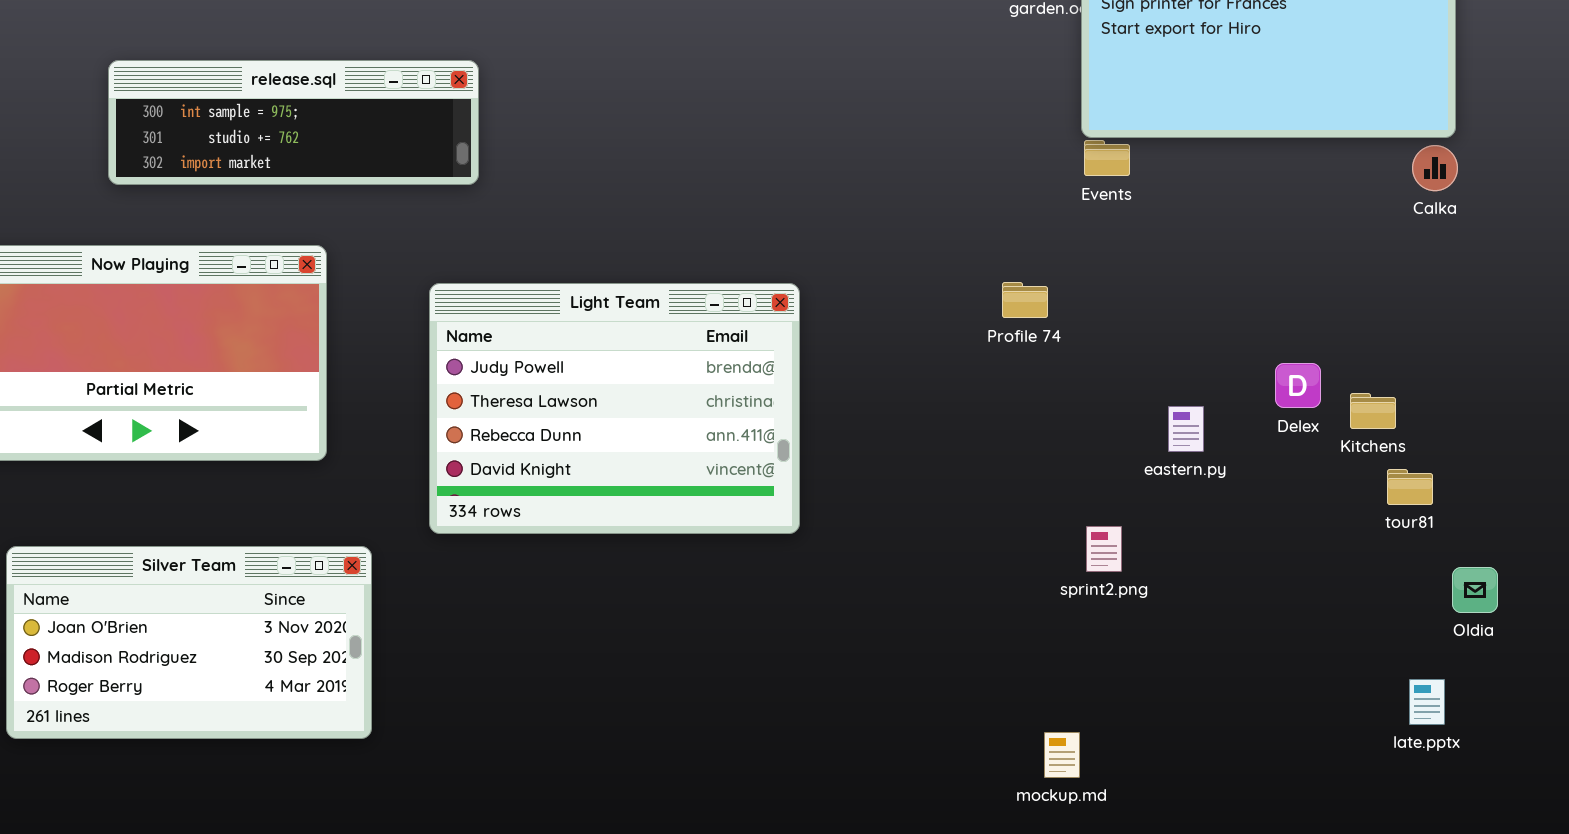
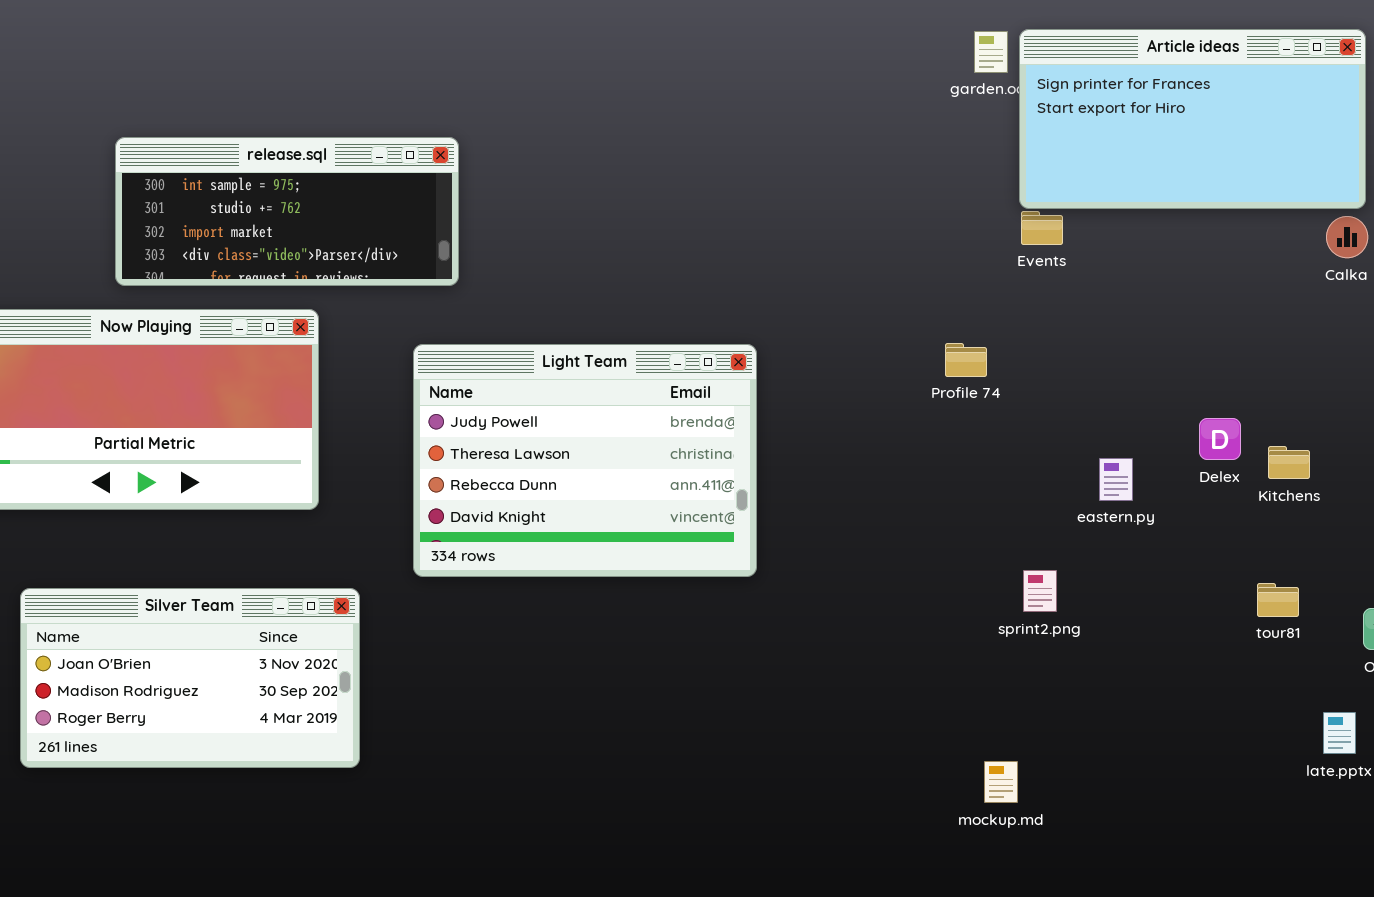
release.sql: [108,60,479,185] -> [115,137,459,286], resized
tour81: [1387,469,1433,505] -> [1257,583,1299,617], moved

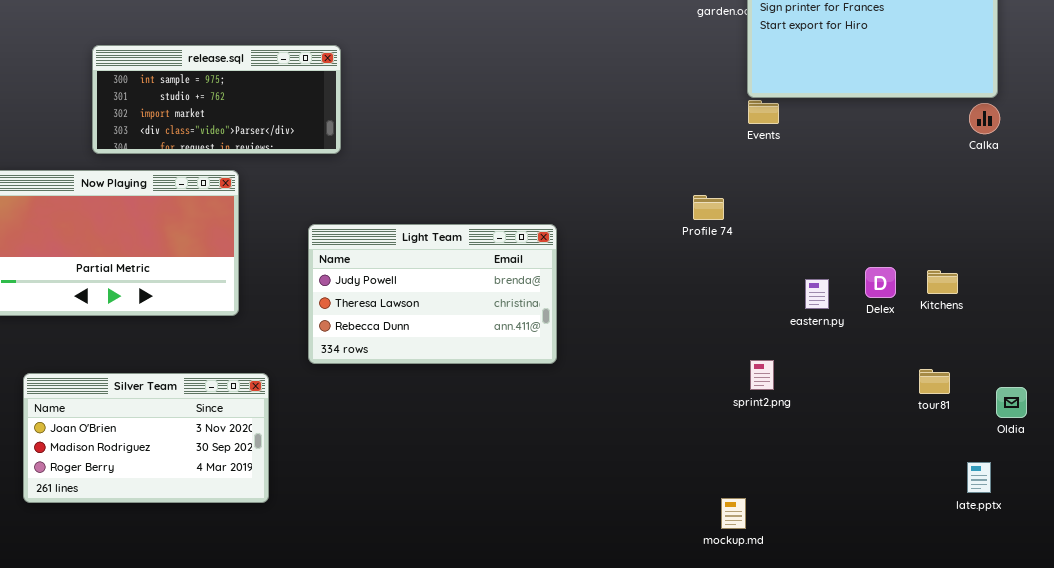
Light Team: [413,344,757,577] -> [308,224,557,364], resized
Delex: [1199,418,1241,460] -> [865,267,896,298], moved

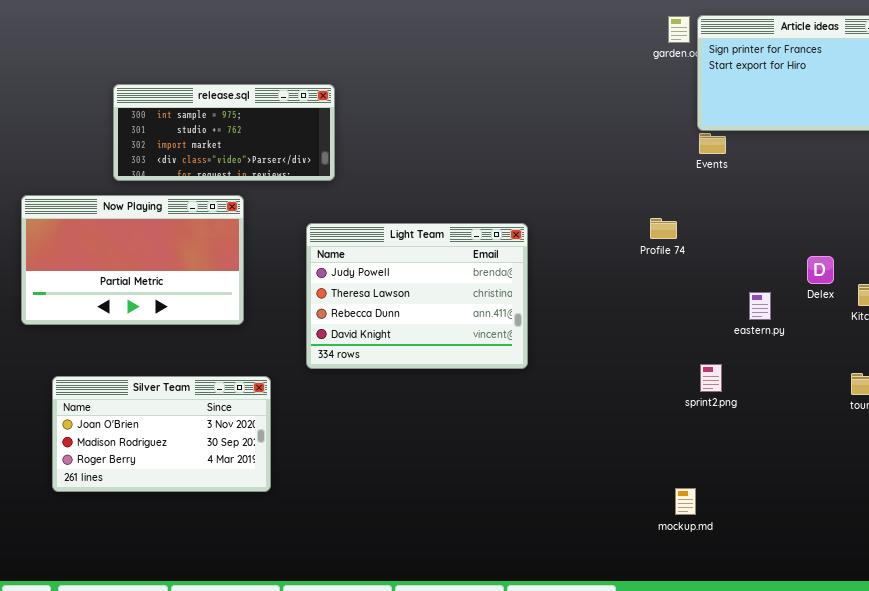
Light Team: [308,224,557,364] -> [306,223,528,369], resized
Delex: [865,267,896,298] -> [807,256,834,284], moved

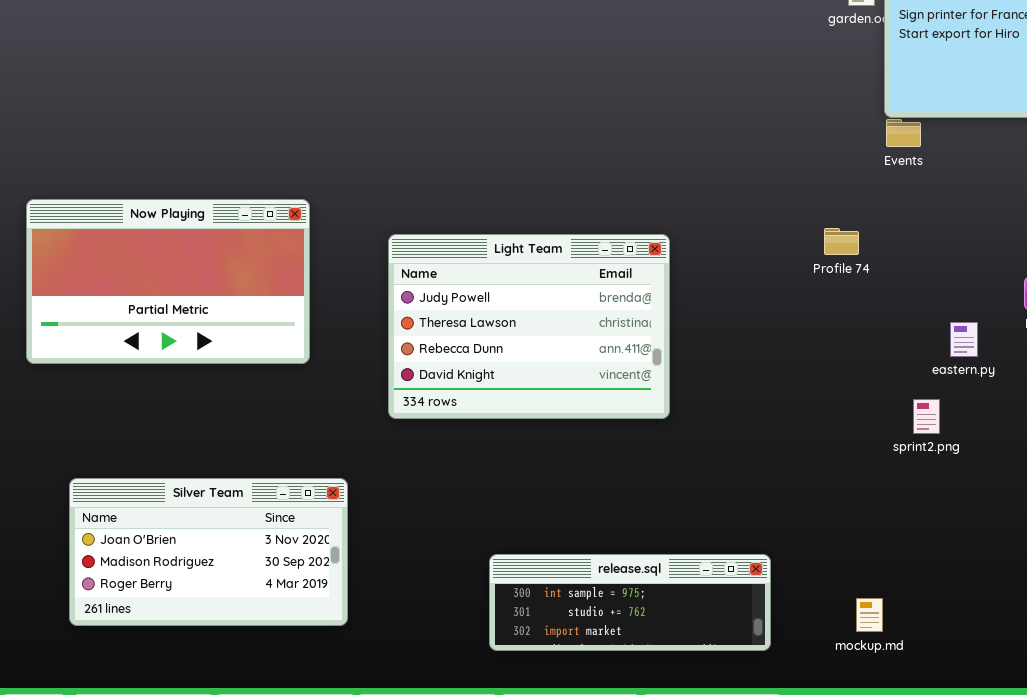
release.sql: [113,84,335,181] -> [489,554,771,651], moved, resized
sprint2.png: [700,364,722,392] -> [913,399,940,434], moved
Silver Team: [52,376,271,492] -> [69,478,348,626], moved
mockup.md: [675,488,696,515] -> [856,598,883,632], moved

